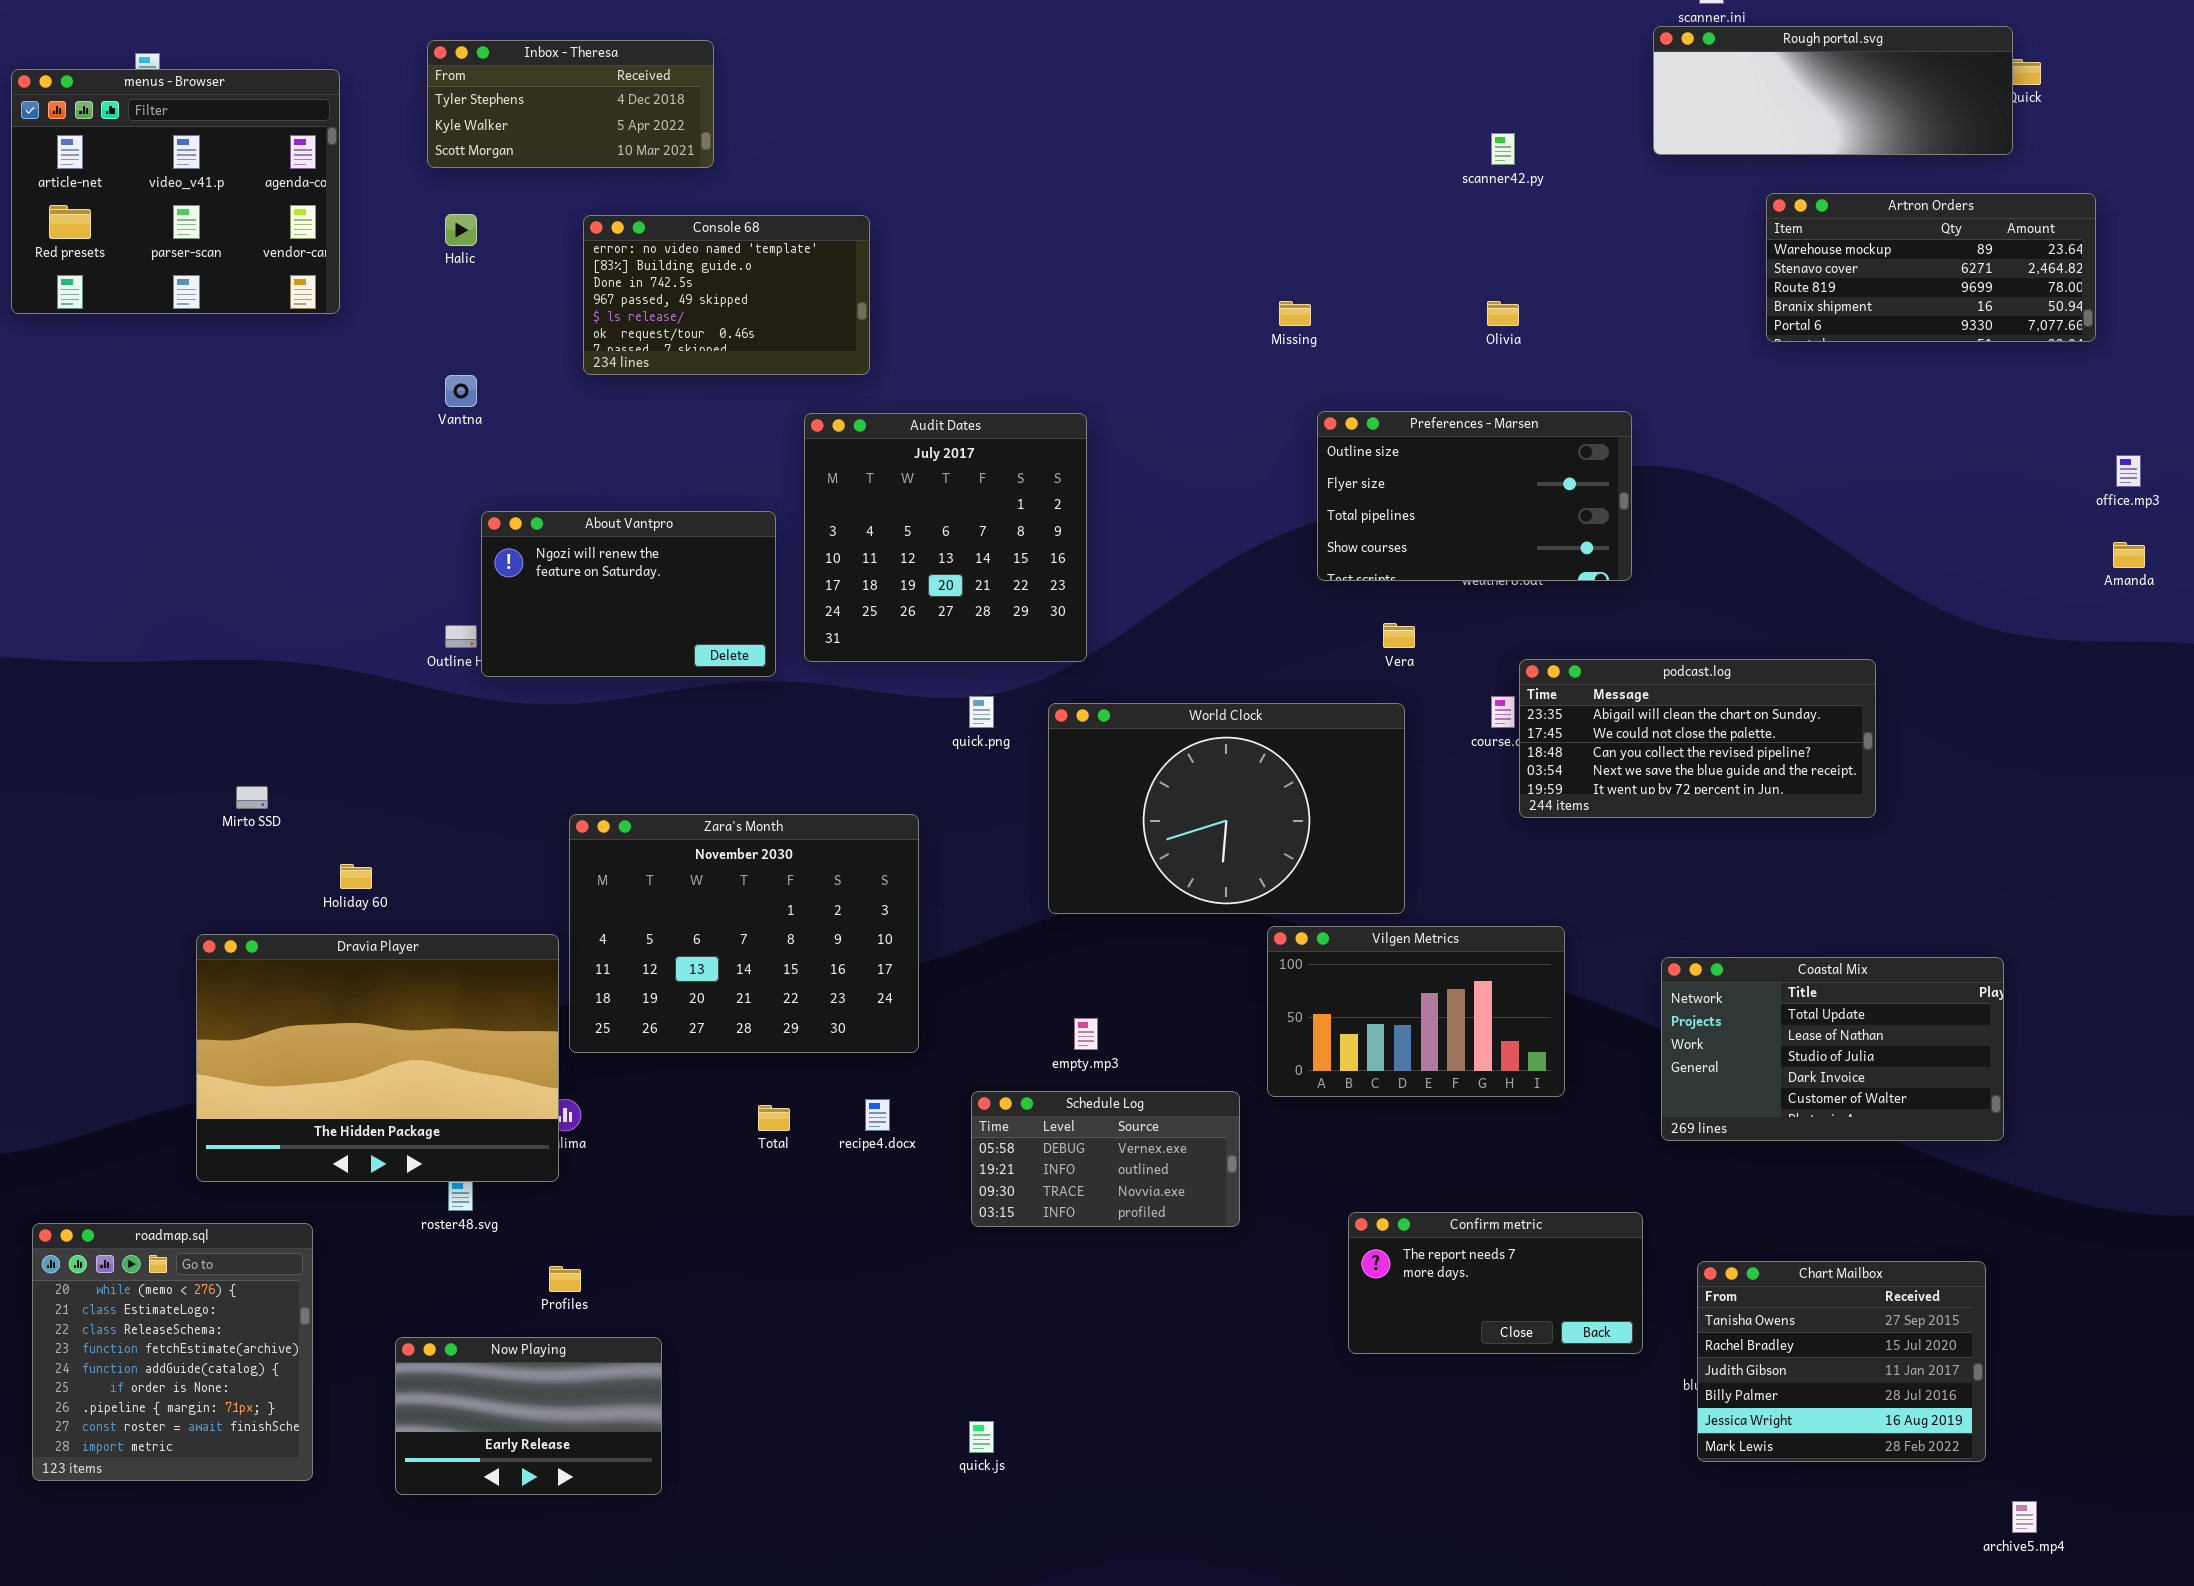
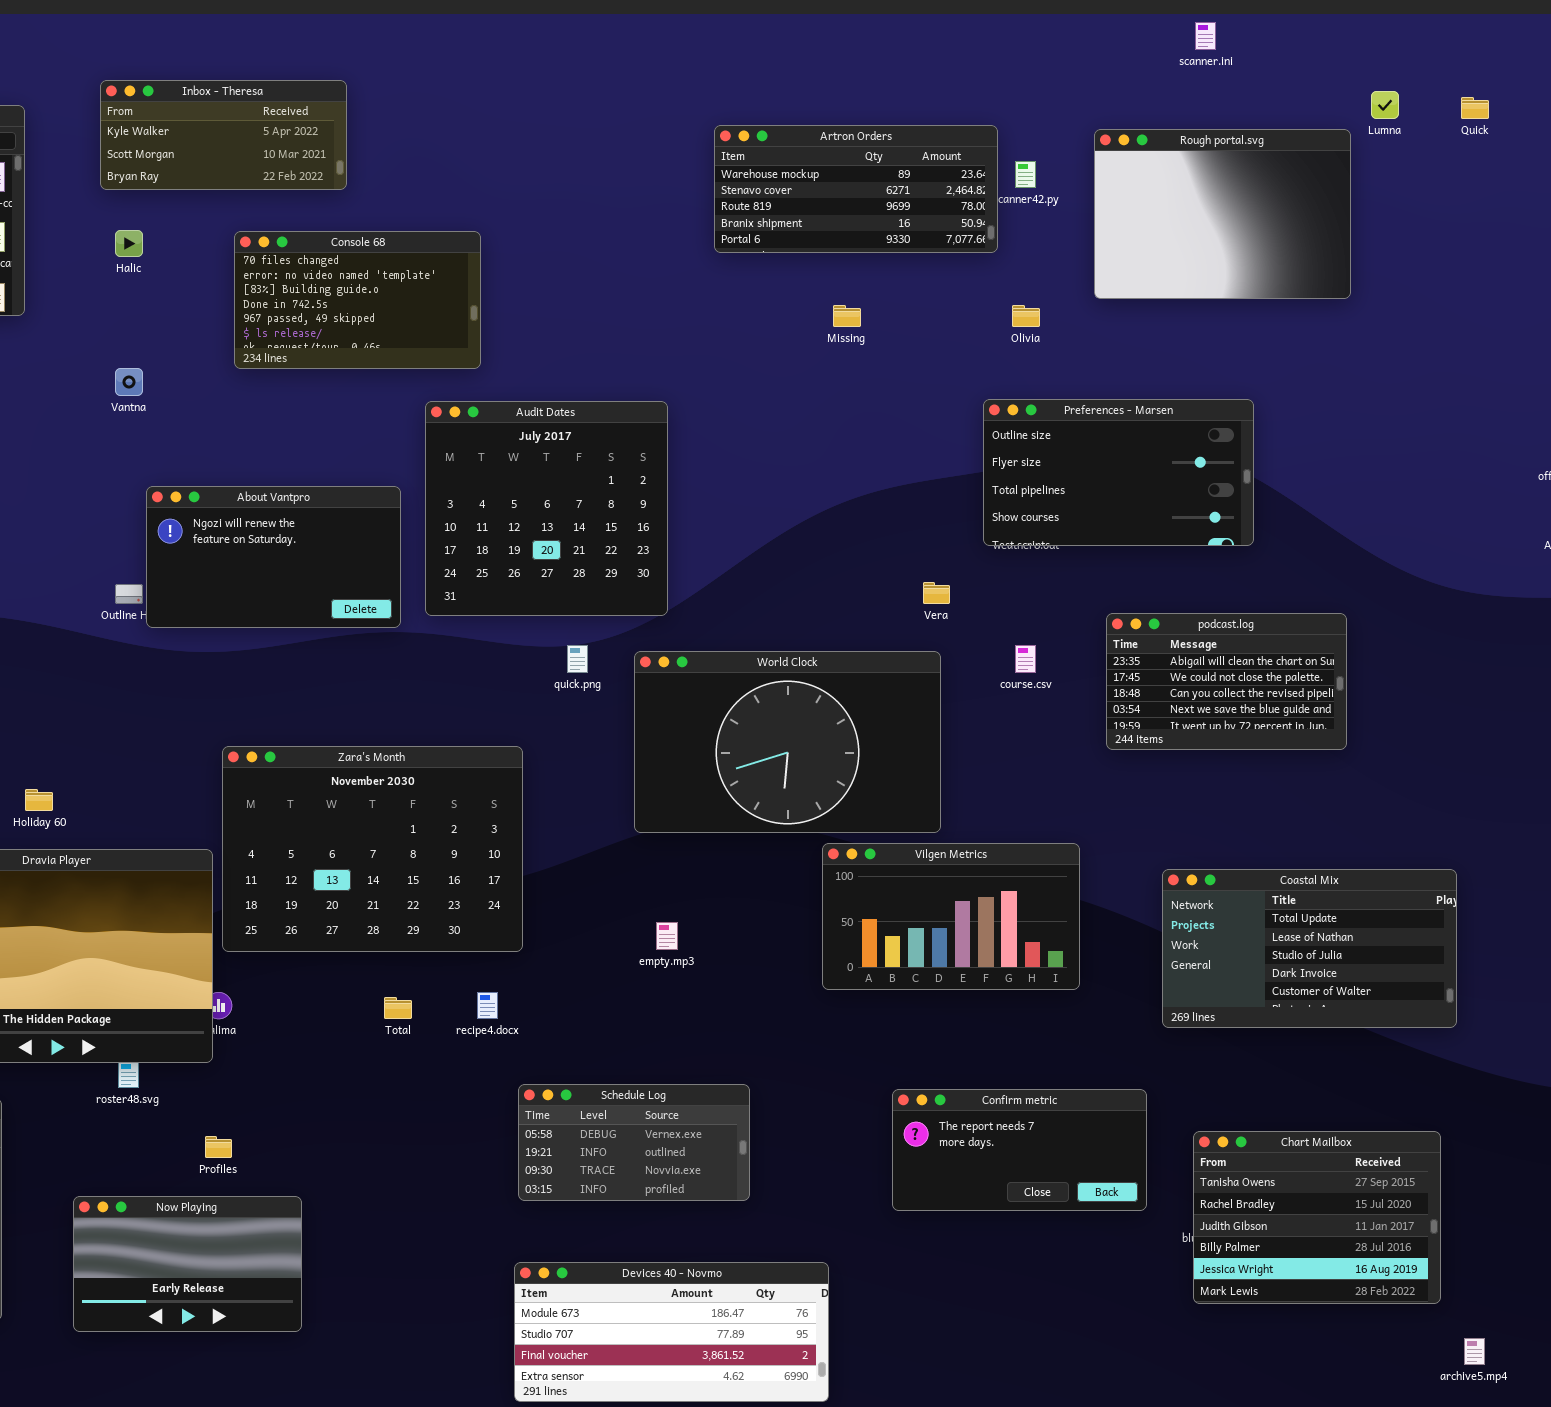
Rough portal.svg: [1653,26,2013,155] -> [1094,129,1351,299], moved, resized
Inbox - Theresa: [427,40,714,168] -> [100,80,347,190], scrolled down 1 row
Artron Orders: [1766,193,2096,342] -> [714,125,998,253], moved
Console 68: [583,215,870,375] -> [234,231,481,369], scrolled up 1 row
Preferences - Marsen: [1317,411,1632,581] -> [983,399,1254,546], moved
podcast.log: [1519,659,1876,818] -> [1106,613,1347,750], resized
Schedule Log: [971,1091,1240,1227] -> [518,1084,750,1201], moved
Devices 40 - Novmo: none -> [514,1262,829,1402], opened

